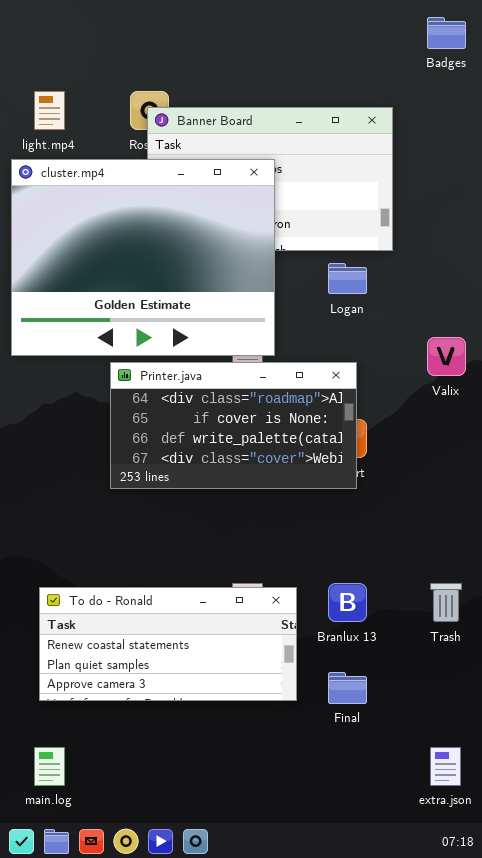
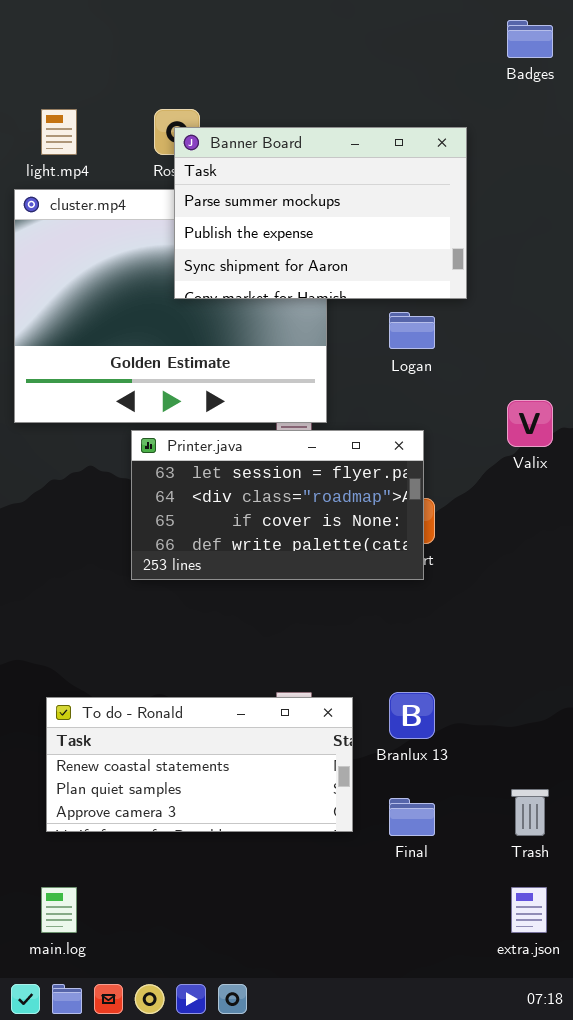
Banner Board: [147,107,393,251] -> [174,127,467,299], raised
Printer.java: [110,362,357,489] -> [131,430,424,580], scrolled up 1 row
Trash: [430,583,462,622] -> [511,789,549,836], moved

